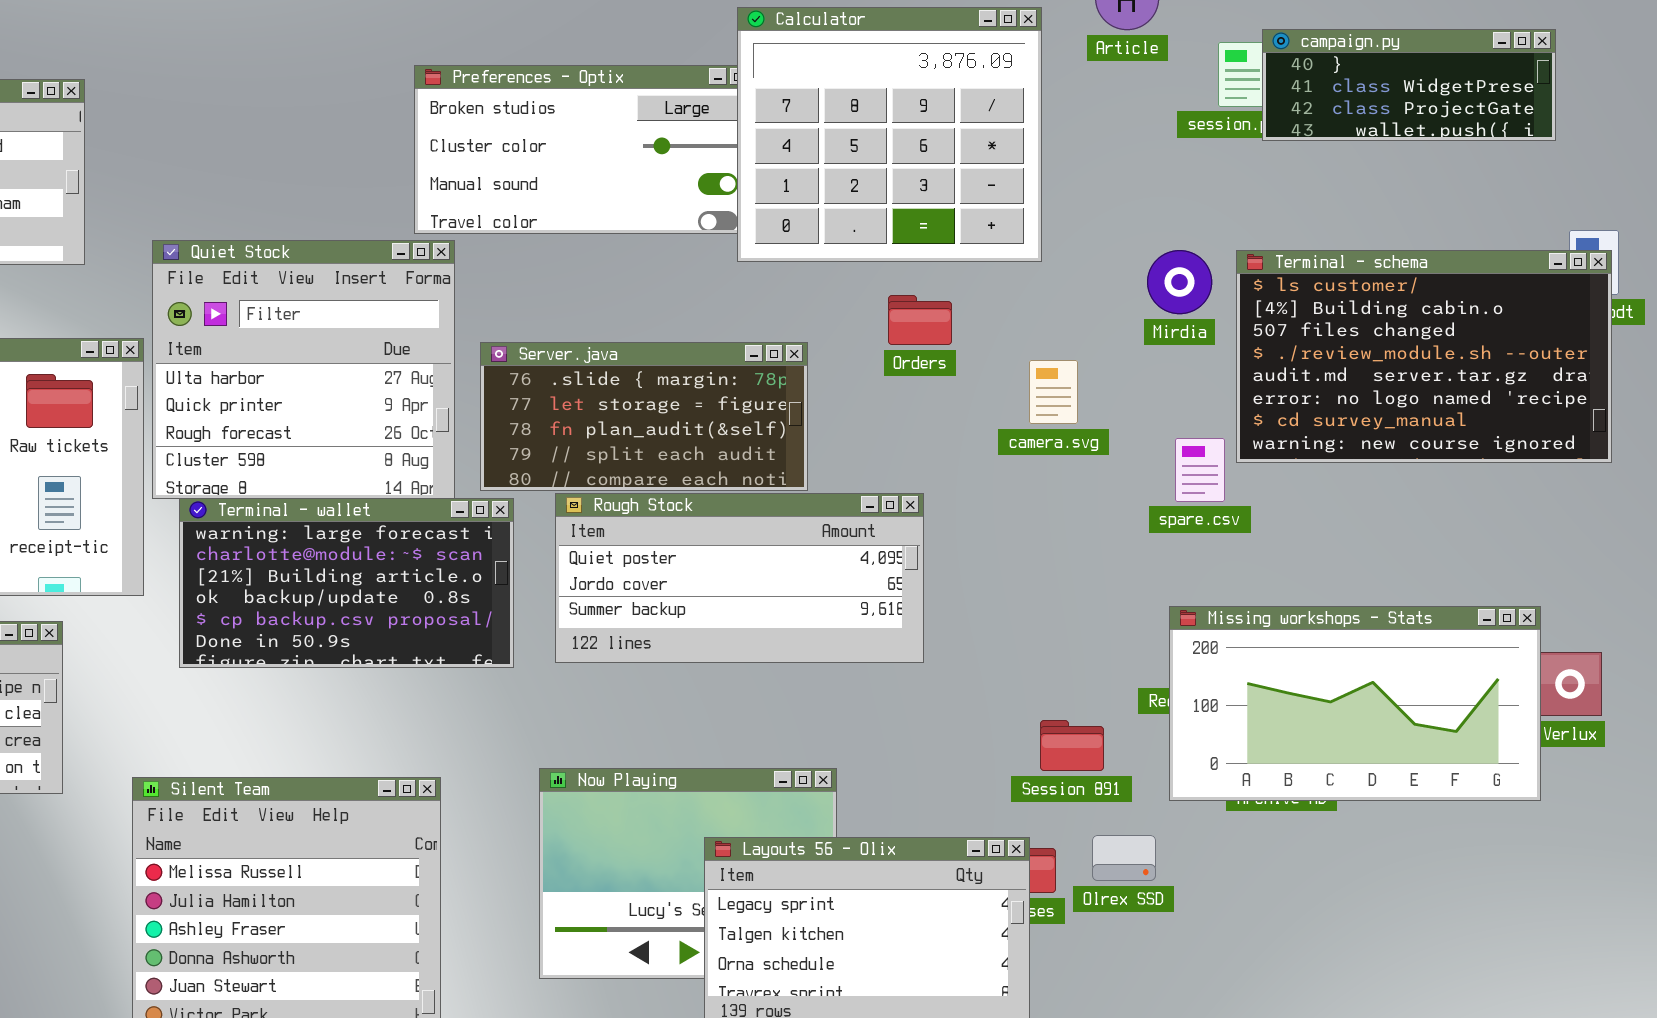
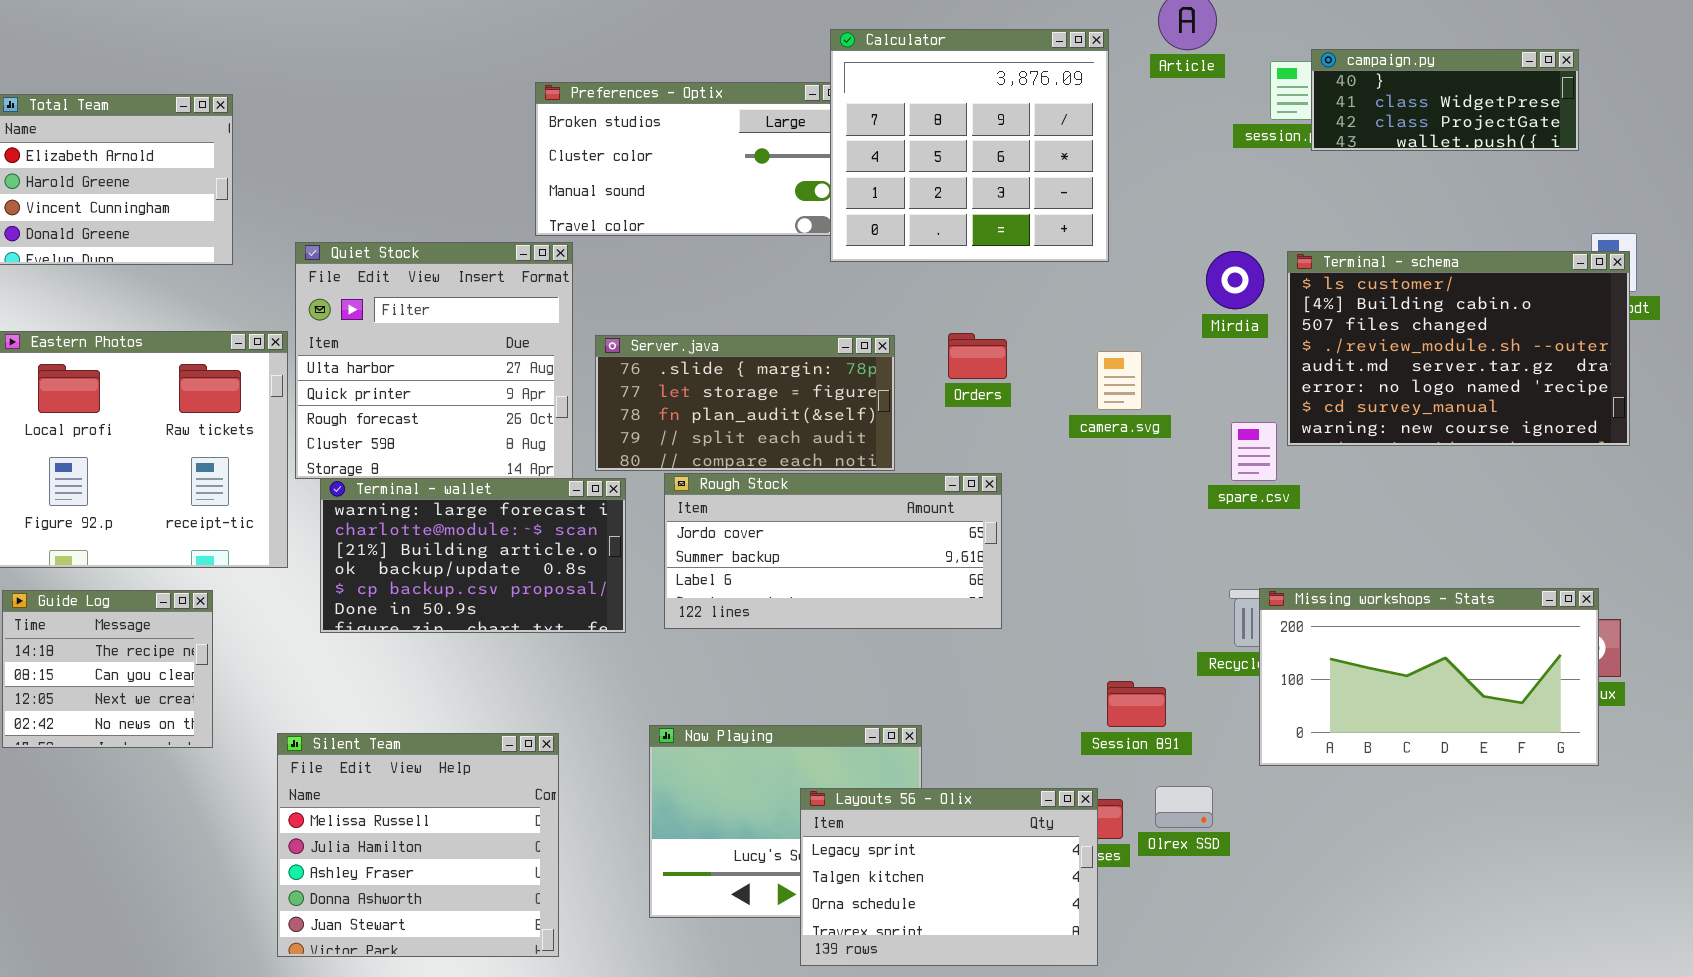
Orders: [888,295,952,345] -> [948,333,1007,379], moved
Rough Stock: [555,493,924,663] -> [664,473,1002,629], scrolled down 1 row
Missing workshops - Stats: [1169,606,1541,801] -> [1259,588,1599,766], moved

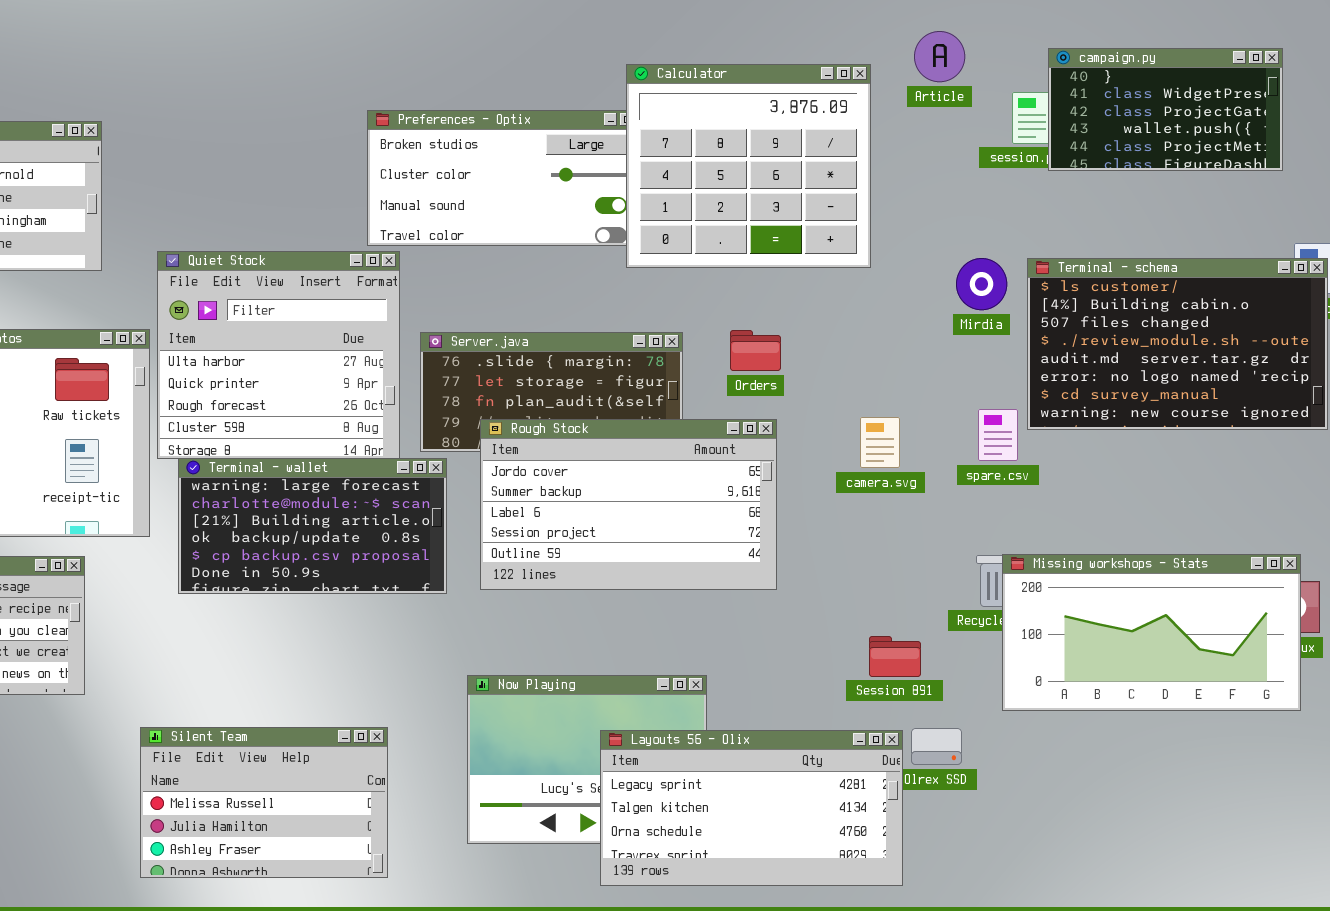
campaign.py: [1311,49,1579,151] -> [1048,48,1283,171], resized
camera.svg: [1097,351,1142,410] -> [860,417,900,468], moved
Rough Stock: [664,473,1002,629] -> [480,419,777,590], resized
Silent Team: [277,733,559,957] -> [140,727,388,878], resized
Layouts 56 - Olix: [800,788,1098,966] -> [600,730,903,886], resized

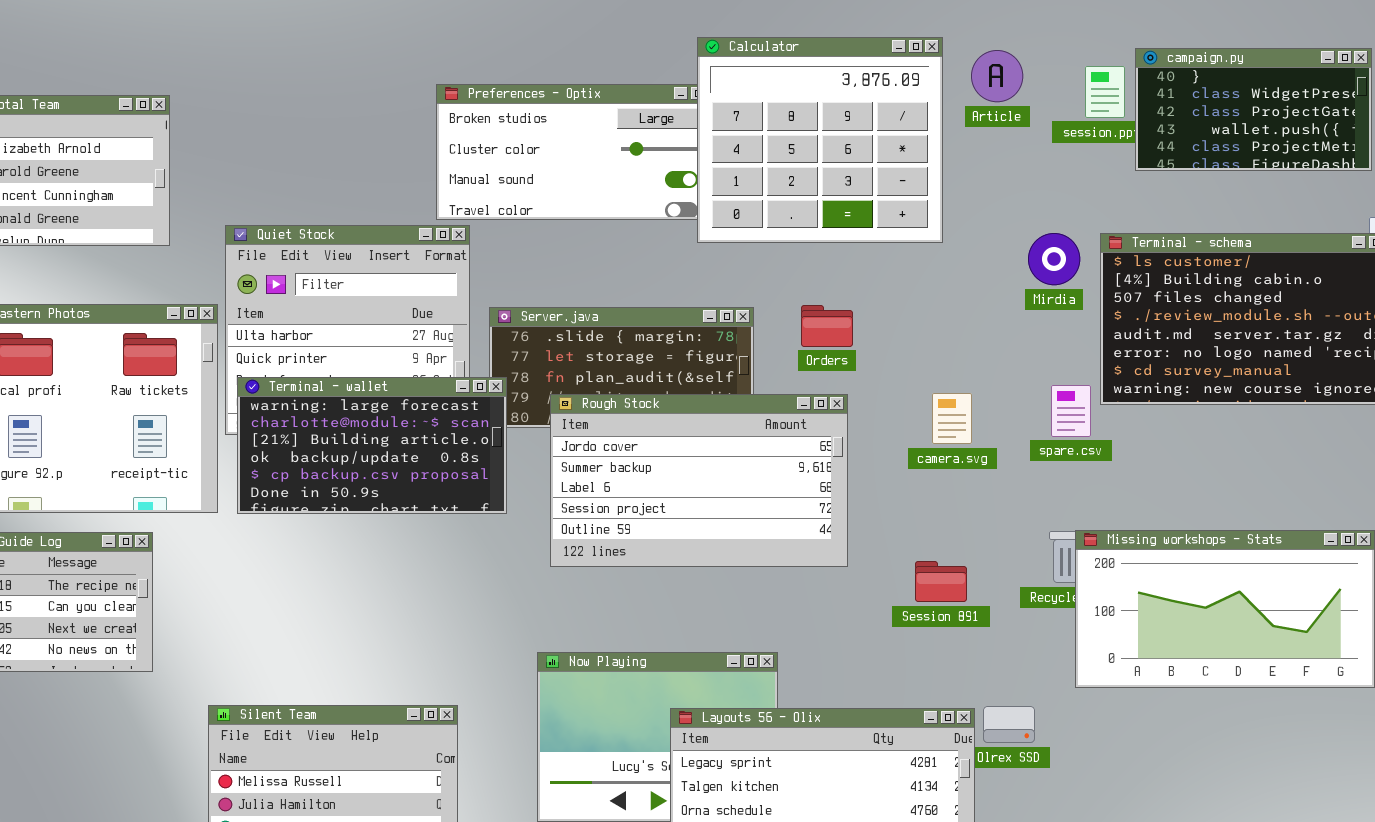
Article: [914,31,965,82] -> [971,50,1023,102], moved
campaign.py: [1048,48,1283,171] -> [1135,48,1372,171], moved
Terminal - wallet: [178,458,447,594] -> [237,377,507,514], moved
Session 891: [869,636,921,677] -> [915,561,967,602], moved

